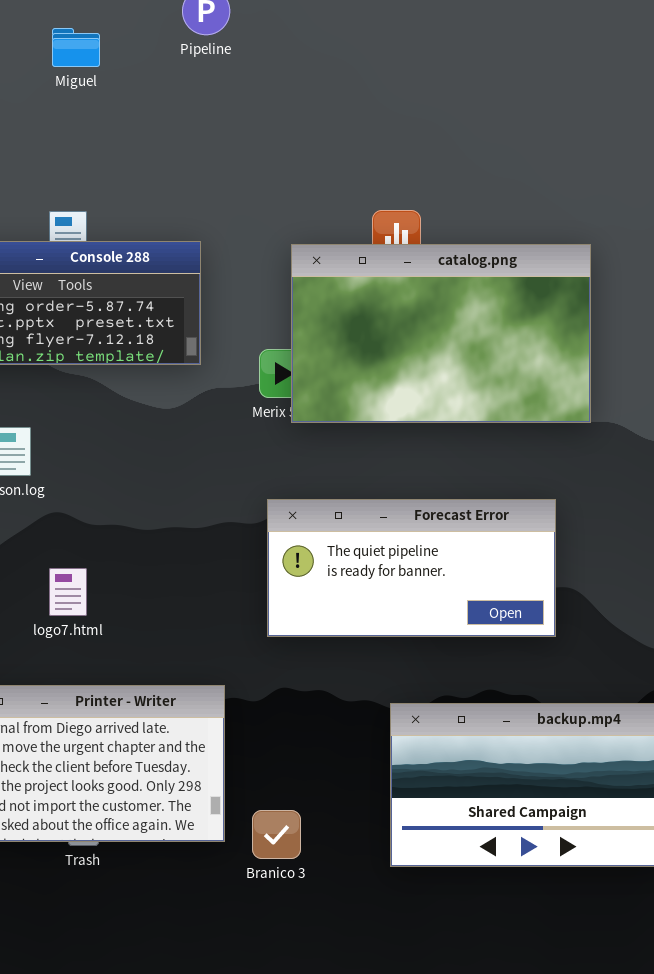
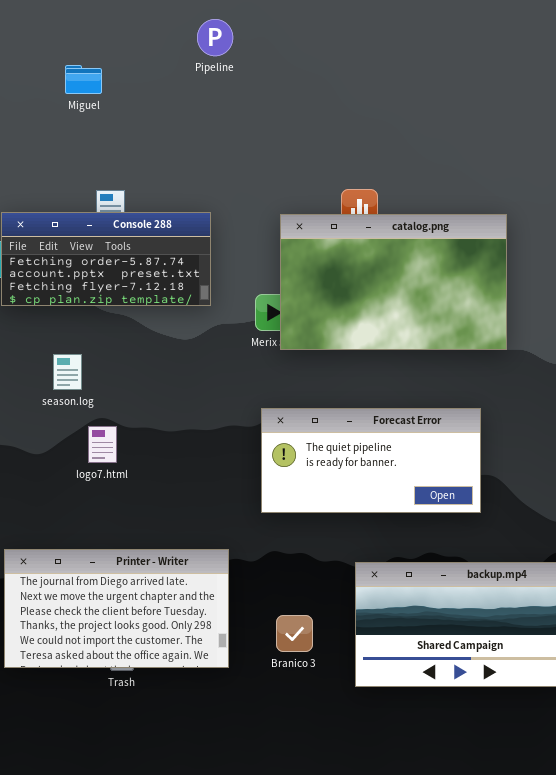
Miguel: [52,28,100,67] -> [65,65,102,94], moved
logo7.html: [49,568,87,616] -> [88,426,117,463], moved
Branico 3: [252,810,301,859] -> [276,615,313,652], moved

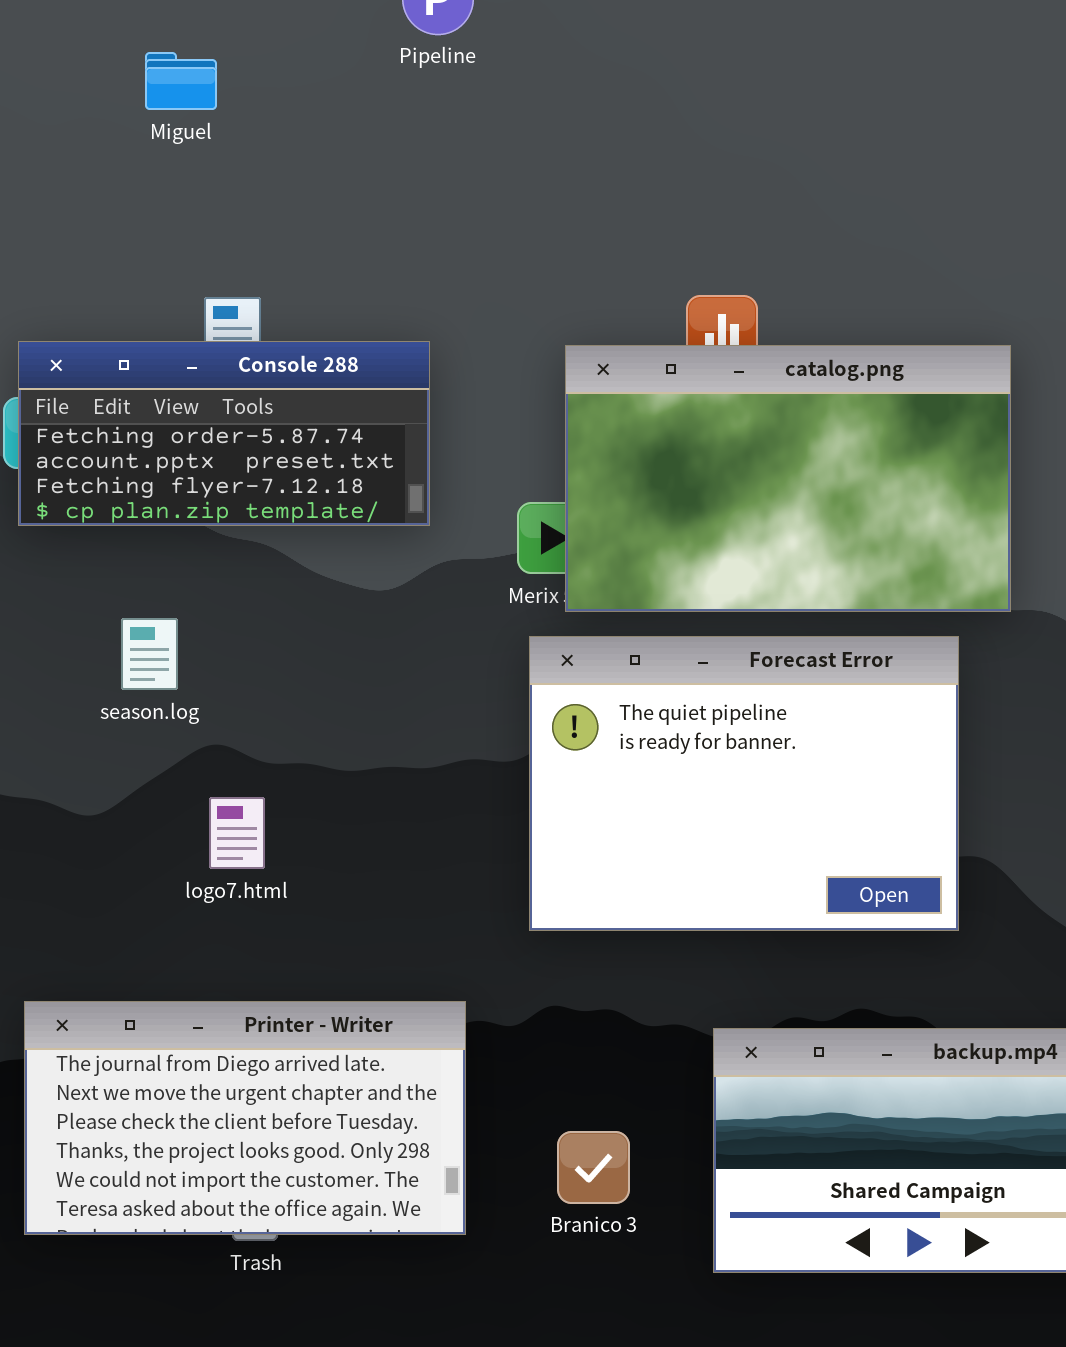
Forecast Error: [261,408,481,513] -> [529,636,959,931], resized
logo7.html: [88,426,117,463] -> [209,797,265,869], moved

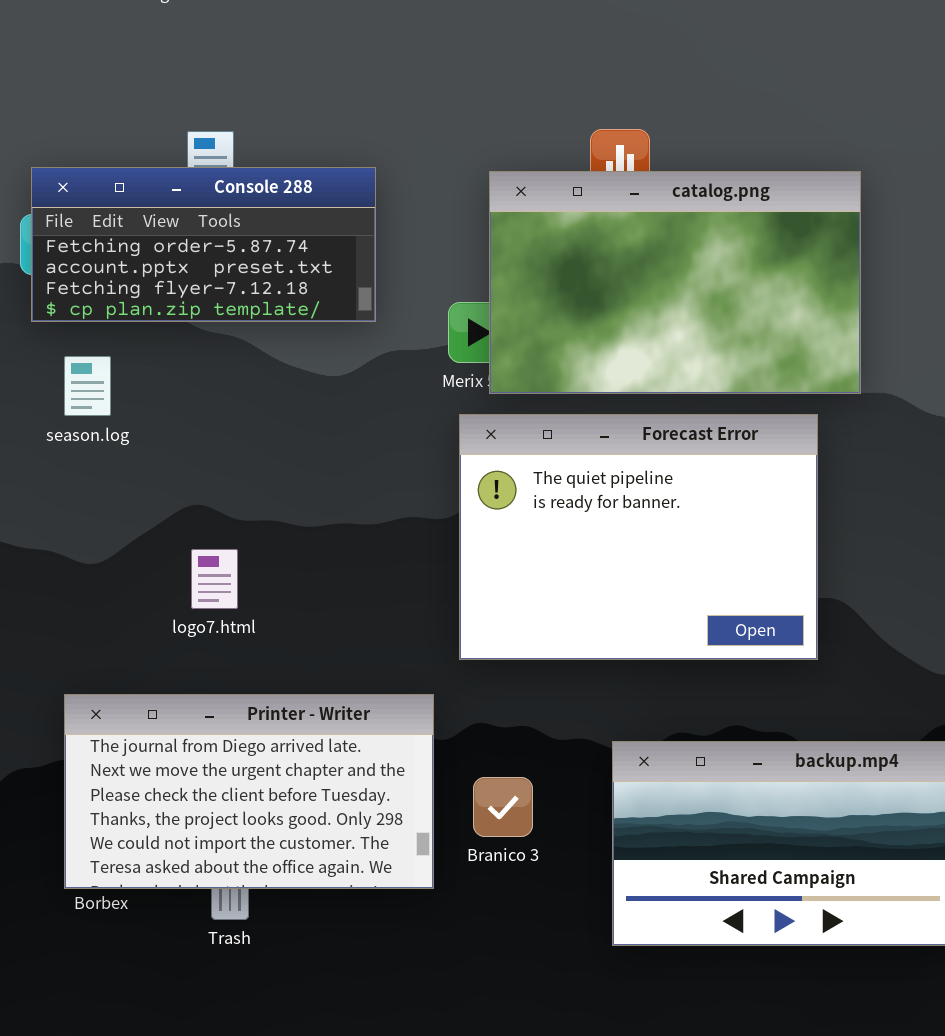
season.log: [121,618,178,690] -> [64,356,111,416], moved
Printer - Writer: [24,1001,466,1235] -> [64,694,434,889], moved
Branico 3: [557,1131,630,1204] -> [473,777,533,837], moved

